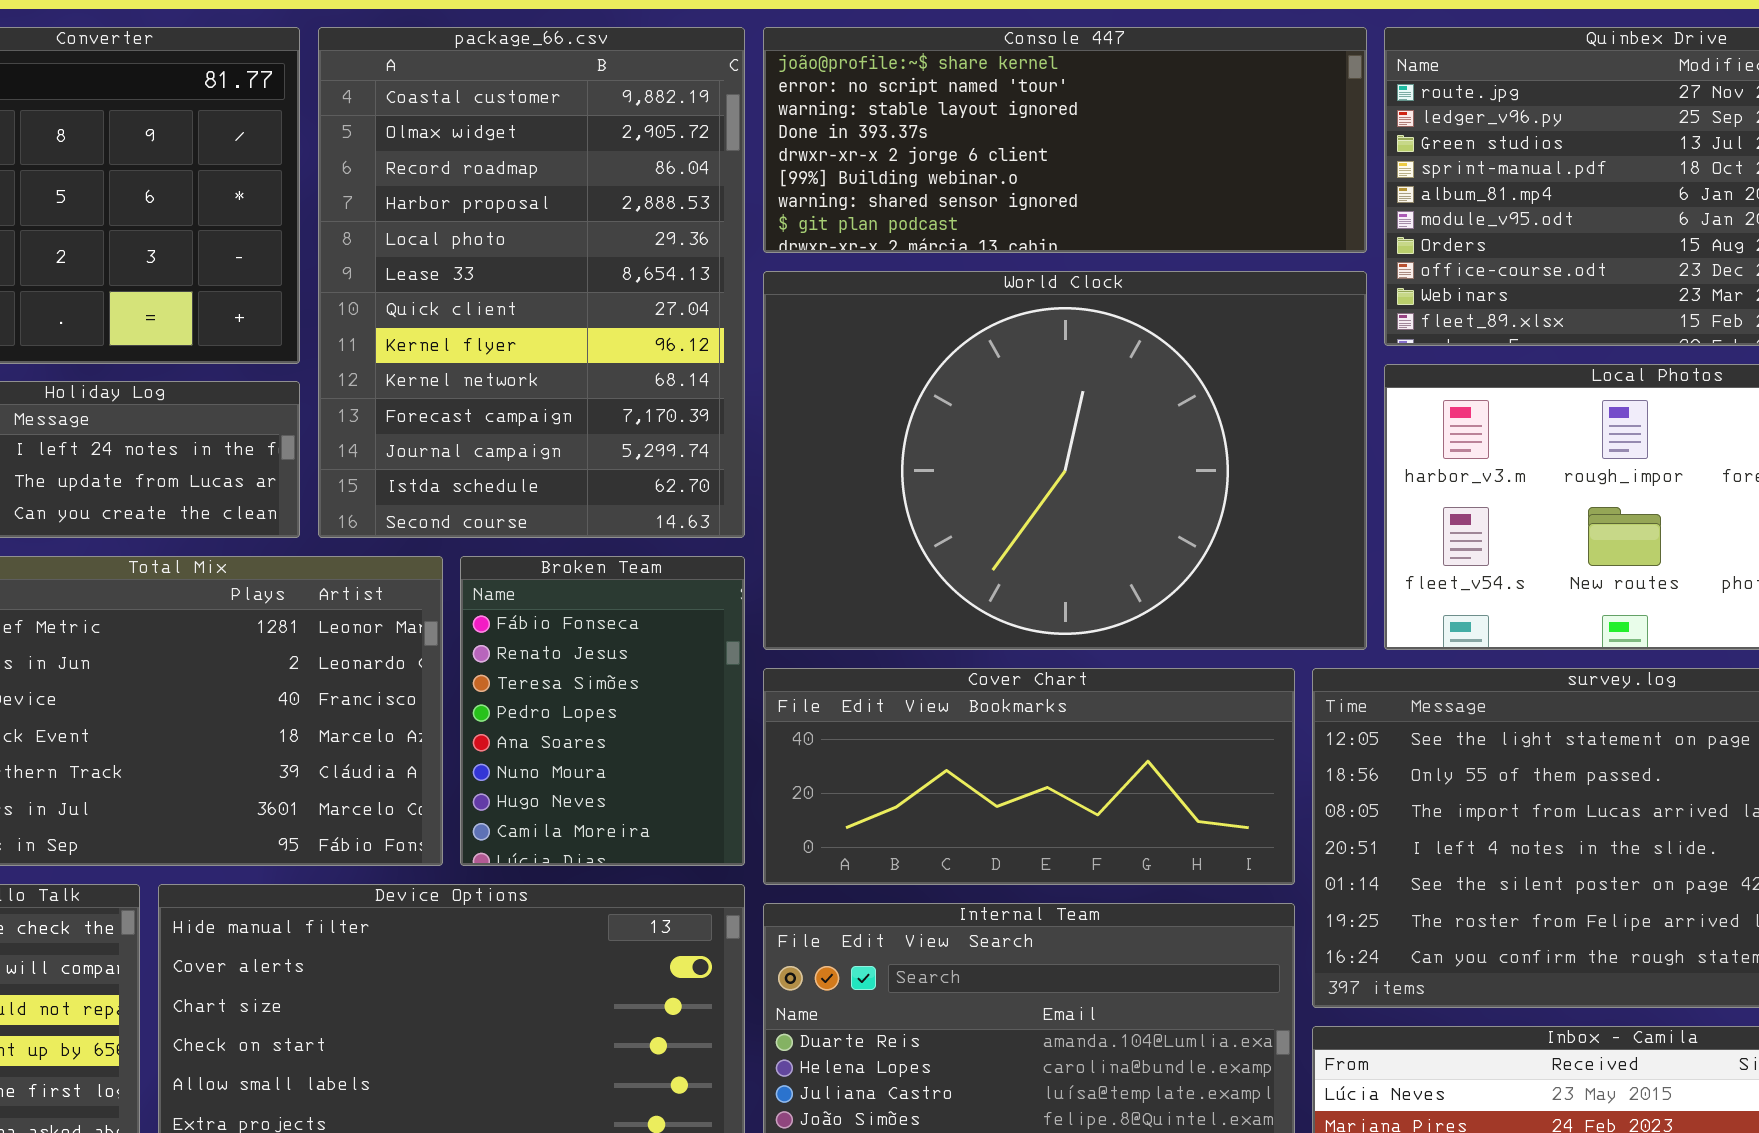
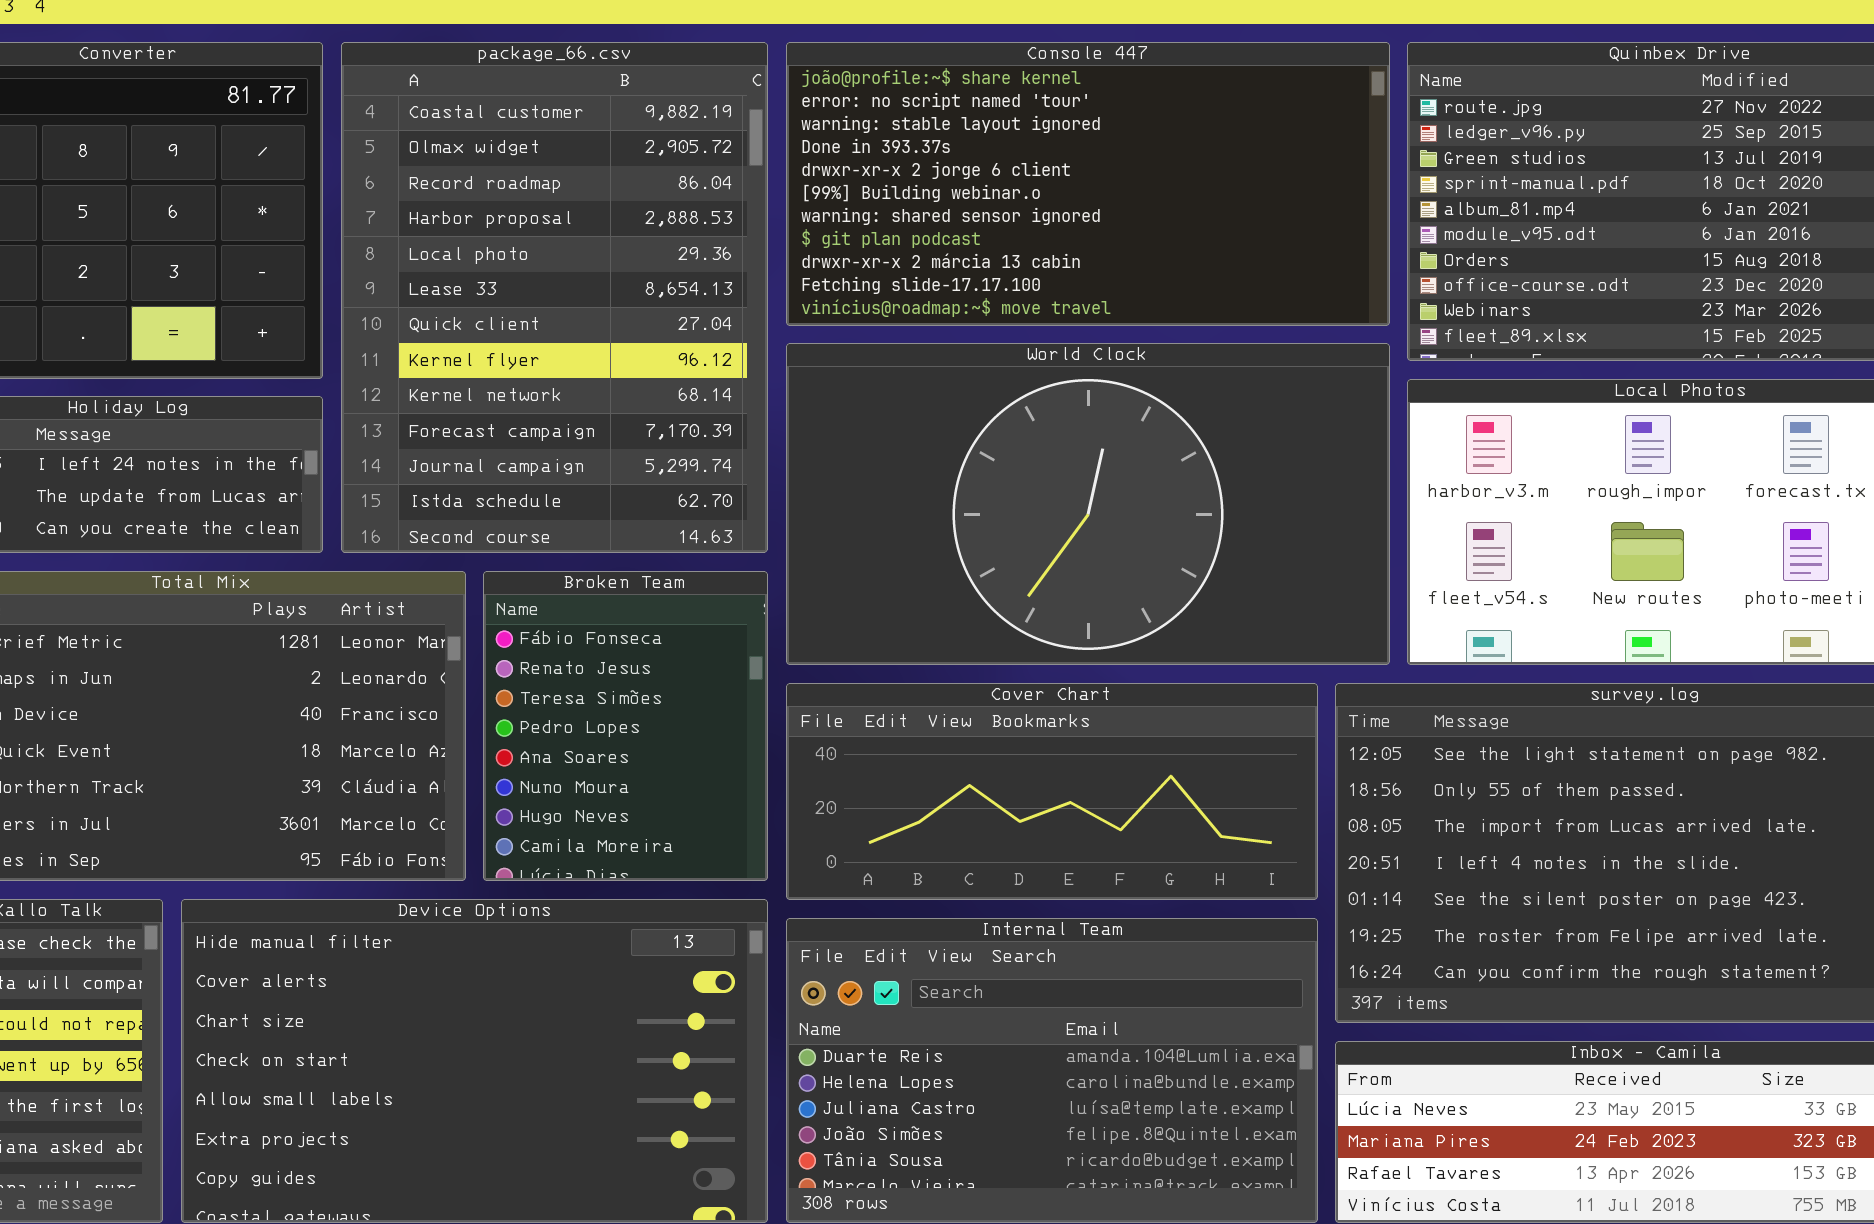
Console 447: [763,27,1367,253] -> [786,42,1390,326], resized
World Clock: [763,271,1367,650] -> [786,343,1390,665], resized

